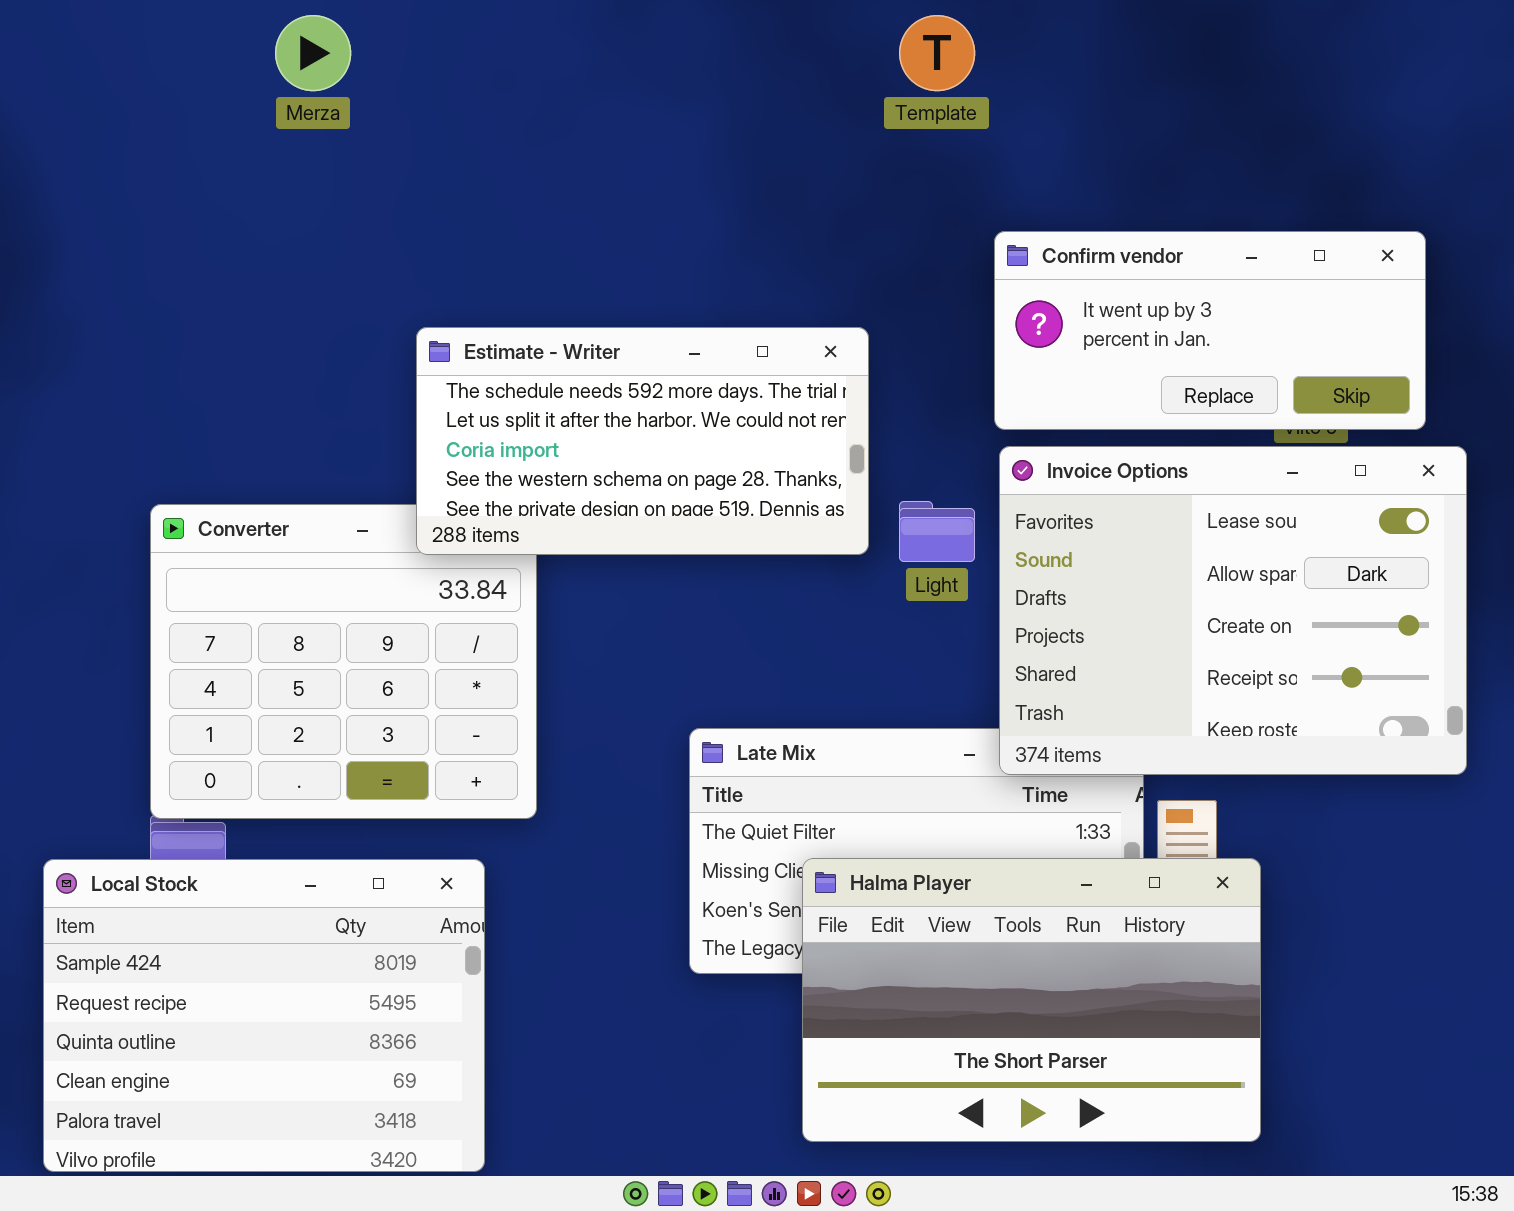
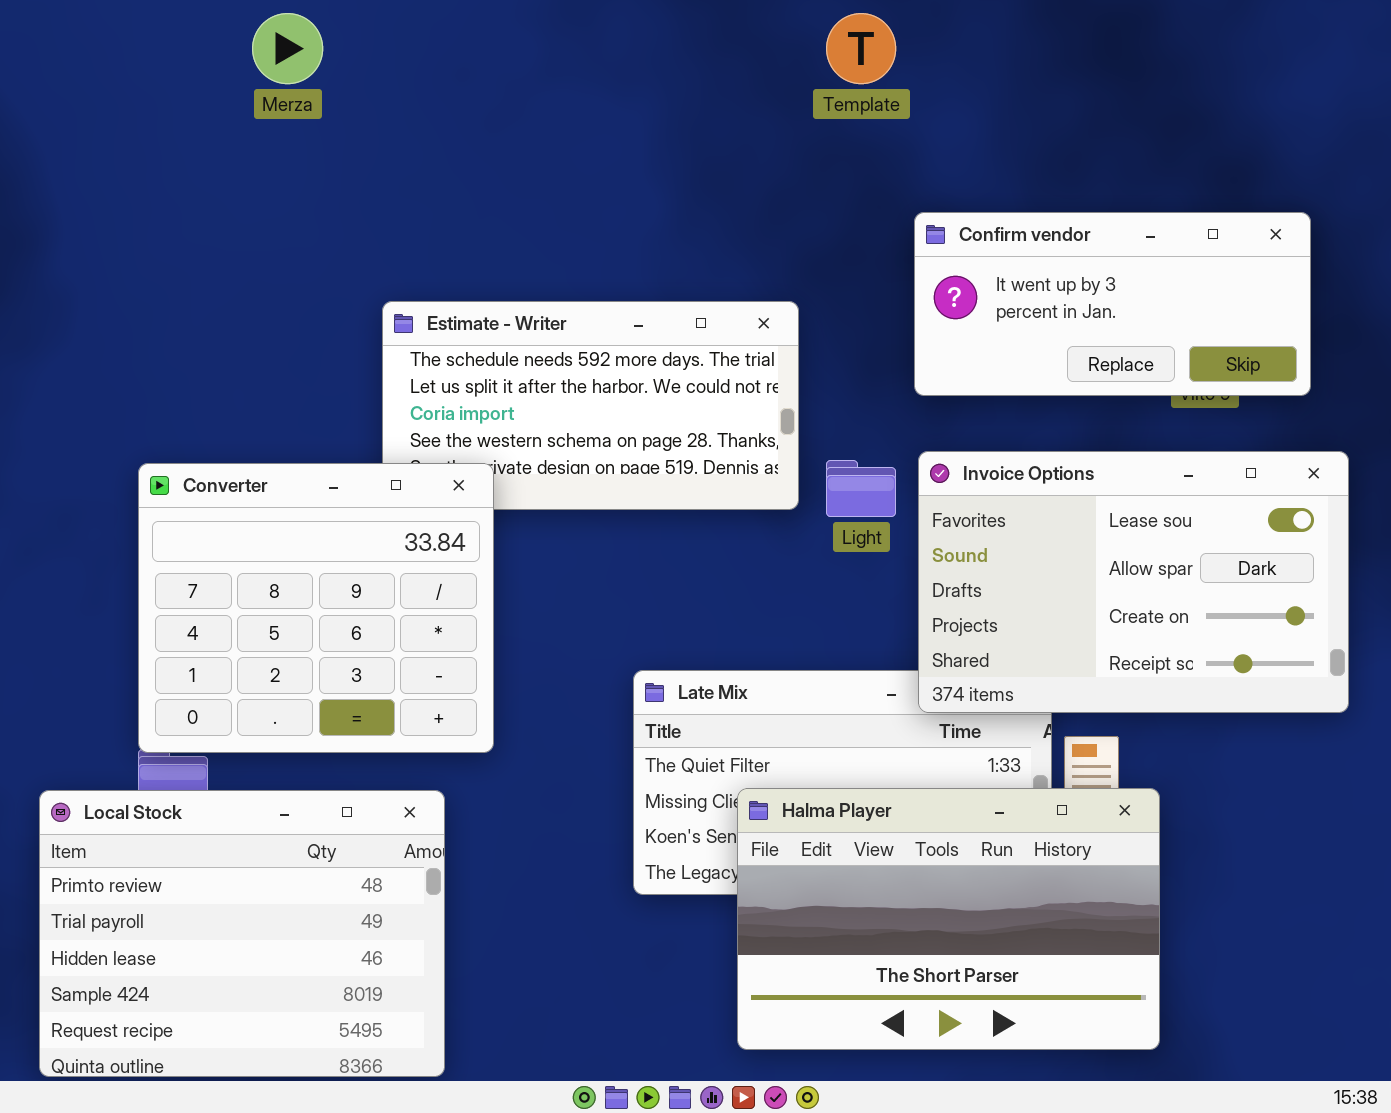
Invoice Options: [999,446,1467,775] -> [918,451,1349,713], resized
Converter: [150,504,537,819] -> [138,463,494,753], raised
Local Stock: [43,859,485,1172] -> [39,790,445,1077], scrolled up 3 rows

